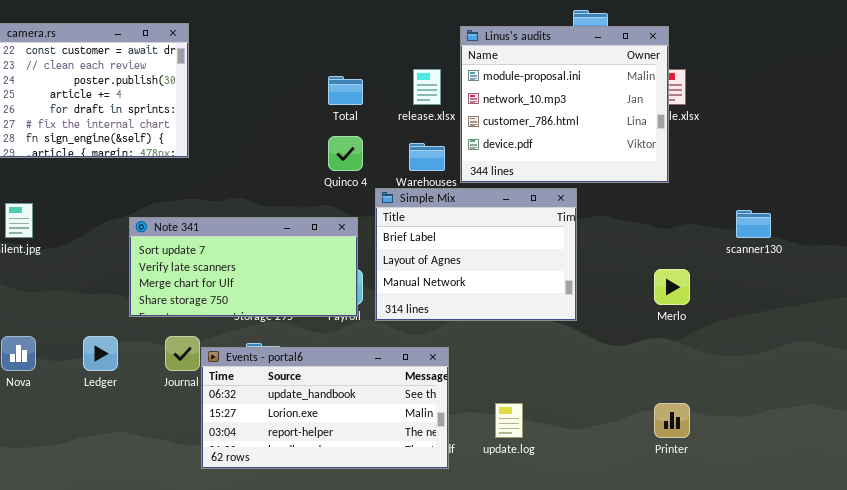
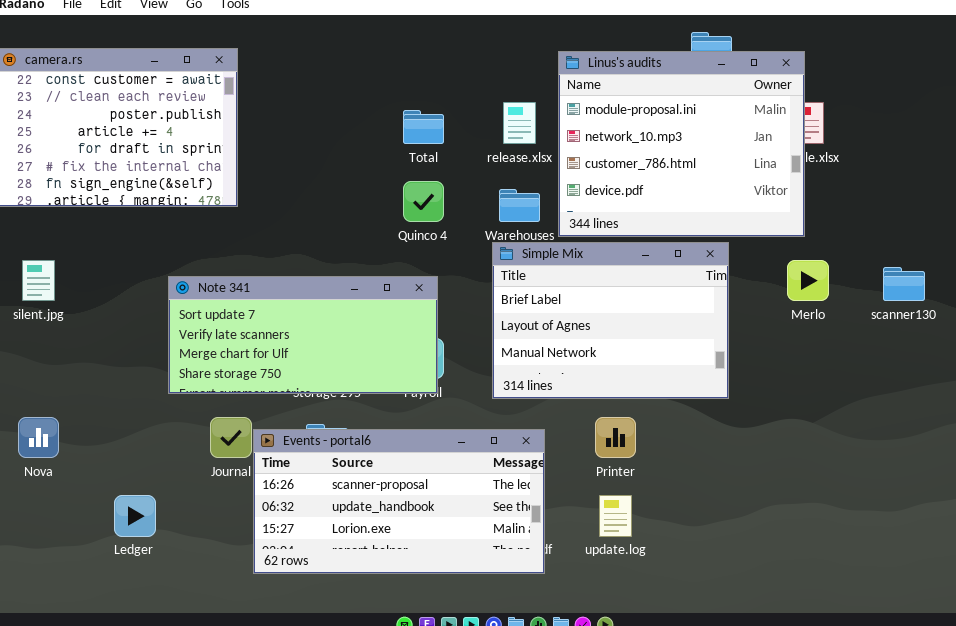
Simple Mix: [375,188,577,321] -> [492,242,729,399], moved
Merlo: [654,269,690,305] -> [787,260,829,301], moved
Ledger: [83,336,118,371] -> [114,495,156,537], moved
Events - portal6: [201,347,449,469] -> [253,429,545,574], scrolled up 1 row
Printer: [654,403,690,438] -> [595,417,636,458], moved

